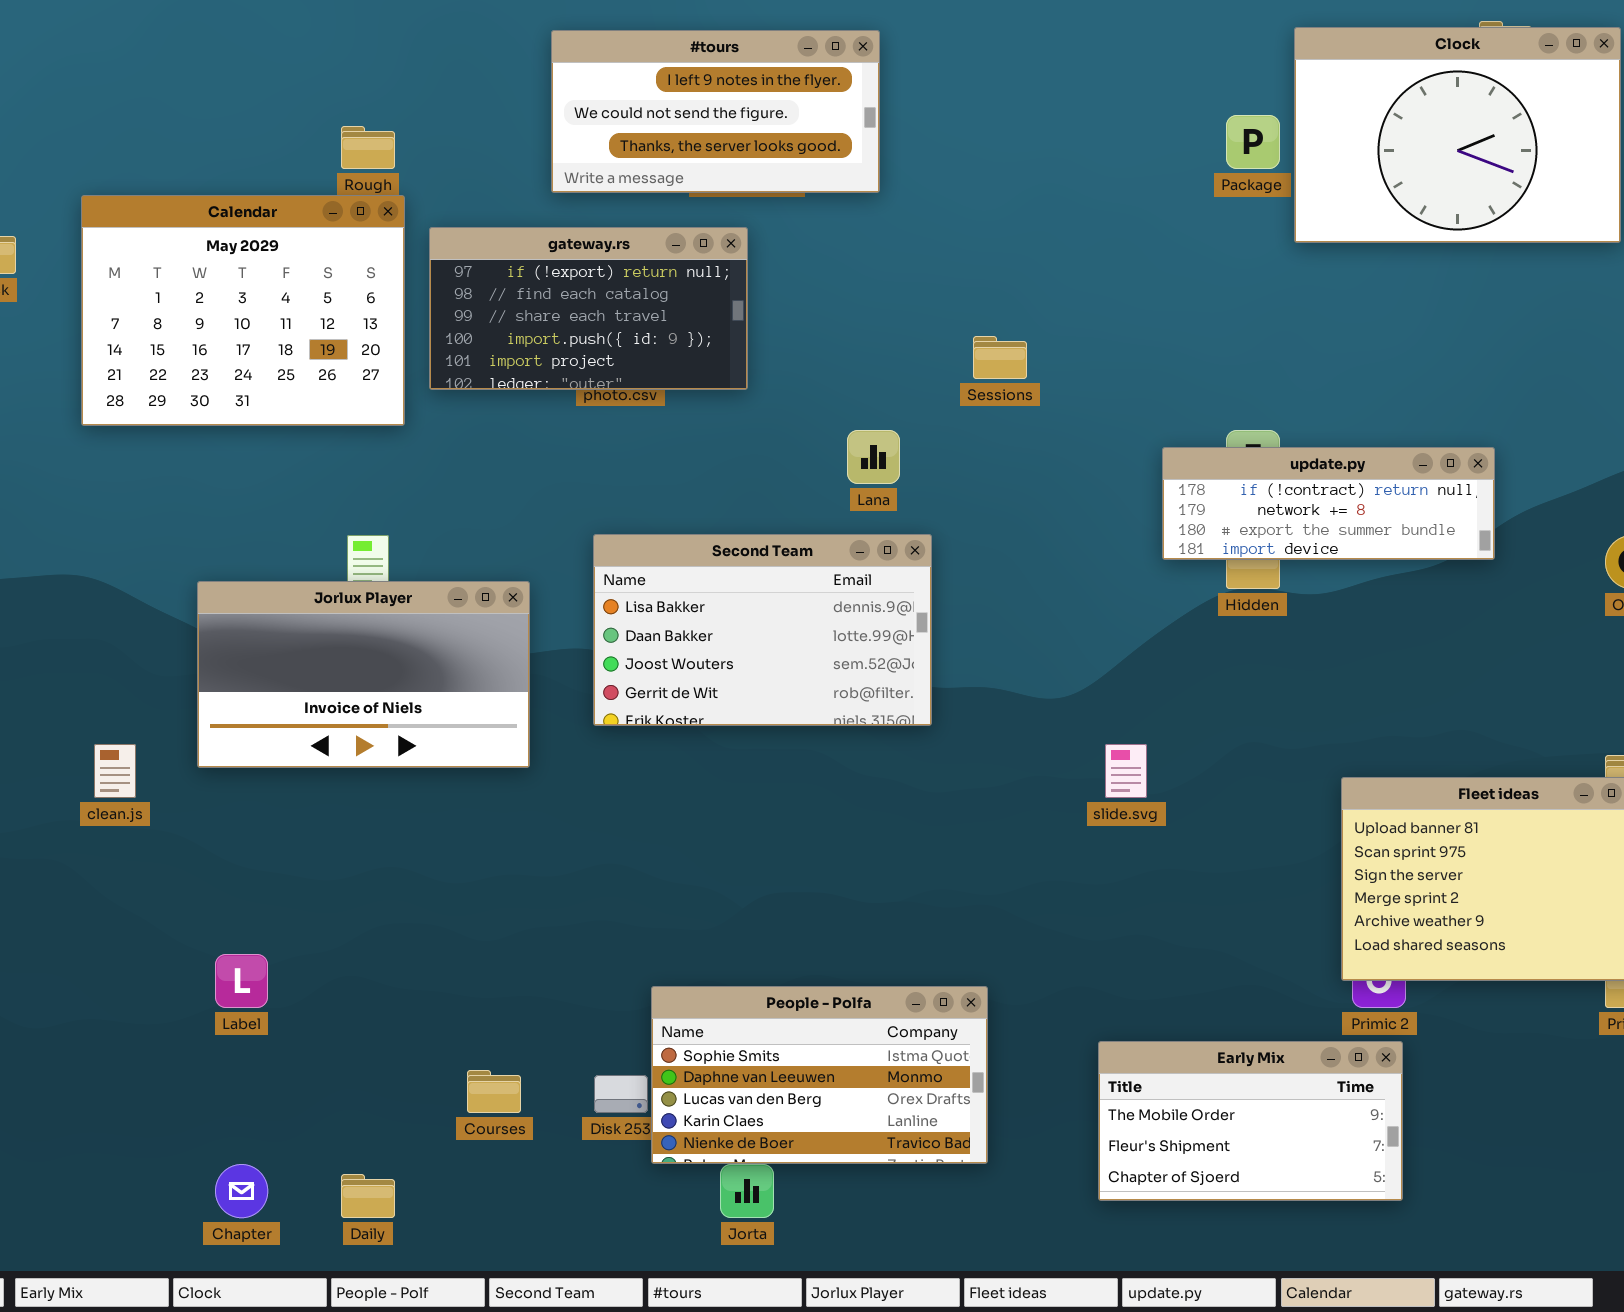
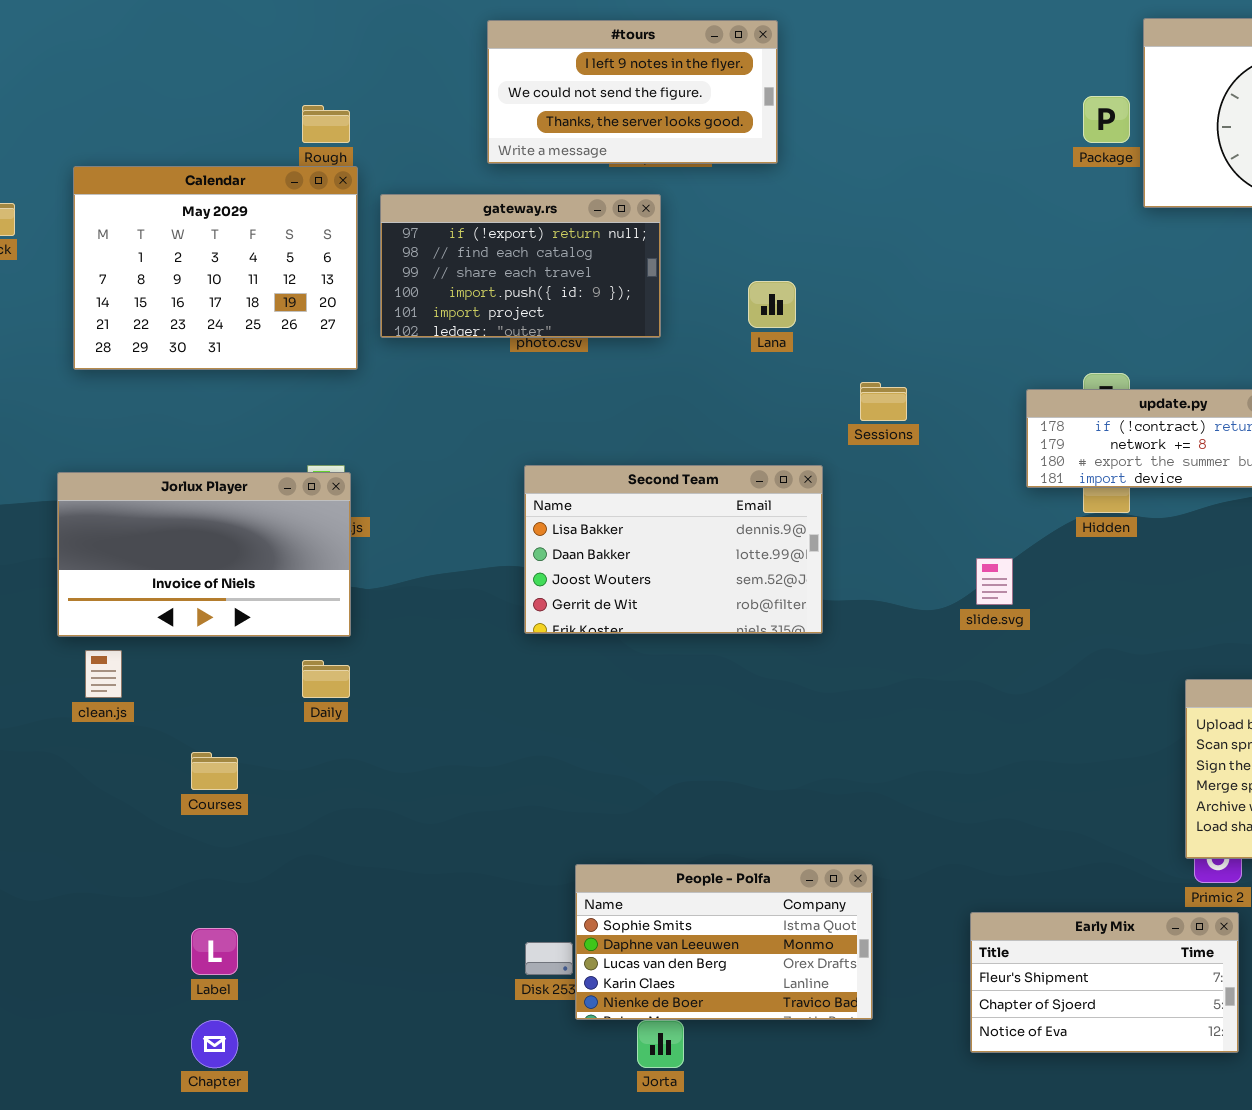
Sessions: [973,336,1027,379] -> [860,382,907,421], moved
Lana: [847,430,900,484] -> [748,281,796,328], moved
Jorlux Player: [197,581,530,768] -> [57,472,351,637], moved
slide.svg: [1105,744,1147,798] -> [976,558,1013,605], moved
Label: [215,954,268,1008] -> [191,928,238,975], moved
Early Mix: [1098,1041,1403,1201] -> [970,912,1239,1053], scrolled down 1 row
Courses: [467,1070,521,1113] -> [191,752,238,790], moved
Daily: [341,1174,395,1218] -> [302,660,350,698], moved

